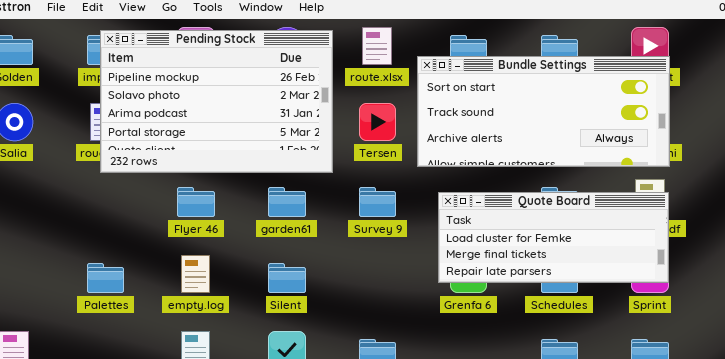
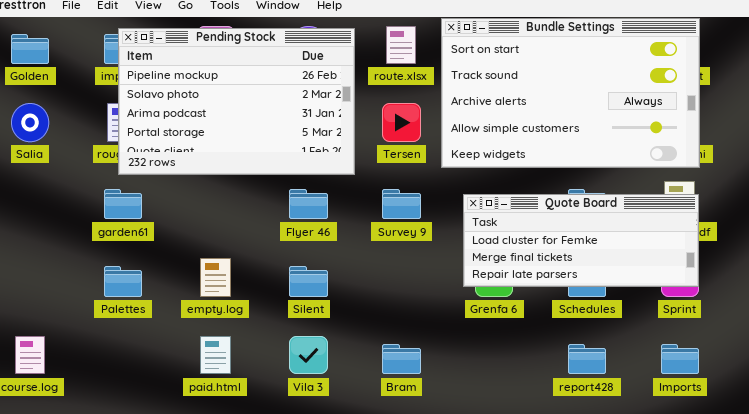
Bundle Settings: [417,56,670,167] -> [441,18,700,168], resized
Flyer 46: [177,187,215,217] -> [289,189,328,219], moved
garden61: [268,187,306,217] -> [104,189,142,219], moved

